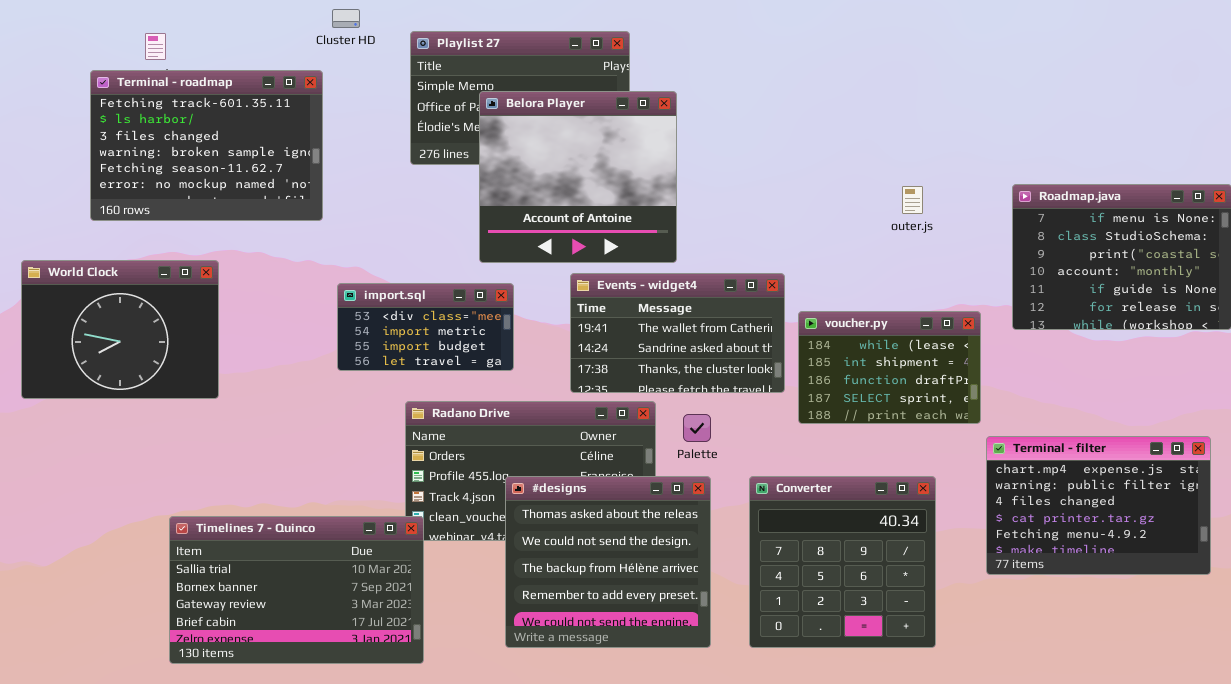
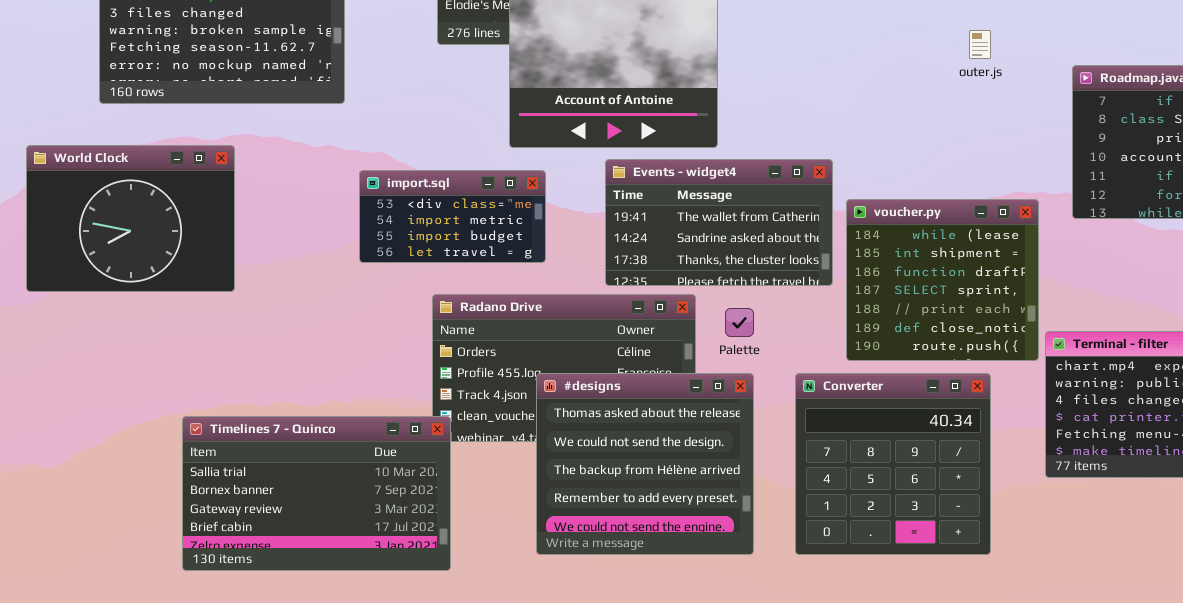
outer.js: [902,186,923,214] -> [969,30,991,59], moved
voucher.py: [798,311,981,424] -> [846,199,1039,361], resized

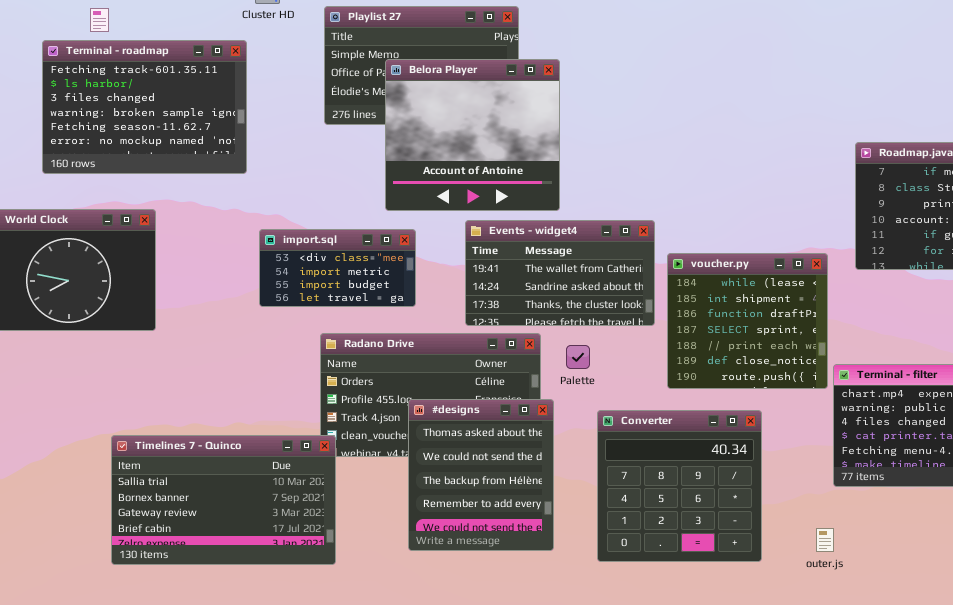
outer.js: [969,30,991,59] -> [816,528,834,552], moved
#designs: [536,373,754,555] -> [408,399,554,551], resized
Converter: [795,373,991,555] -> [597,410,762,562], moved

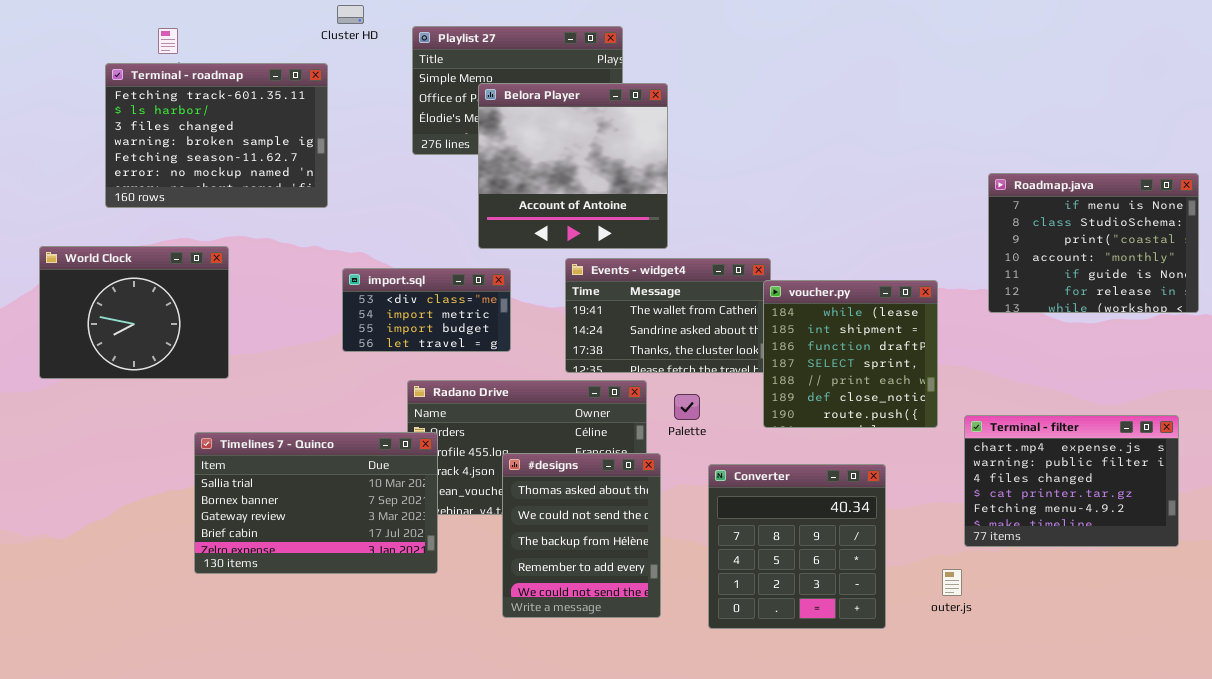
voucher.py: [667,253,828,389] -> [763,280,938,428], moved
Timelines 7 - Quinco: [111,435,336,565] -> [194,432,438,574], moved
outer.js: [816,528,834,552] -> [942,569,962,596], moved

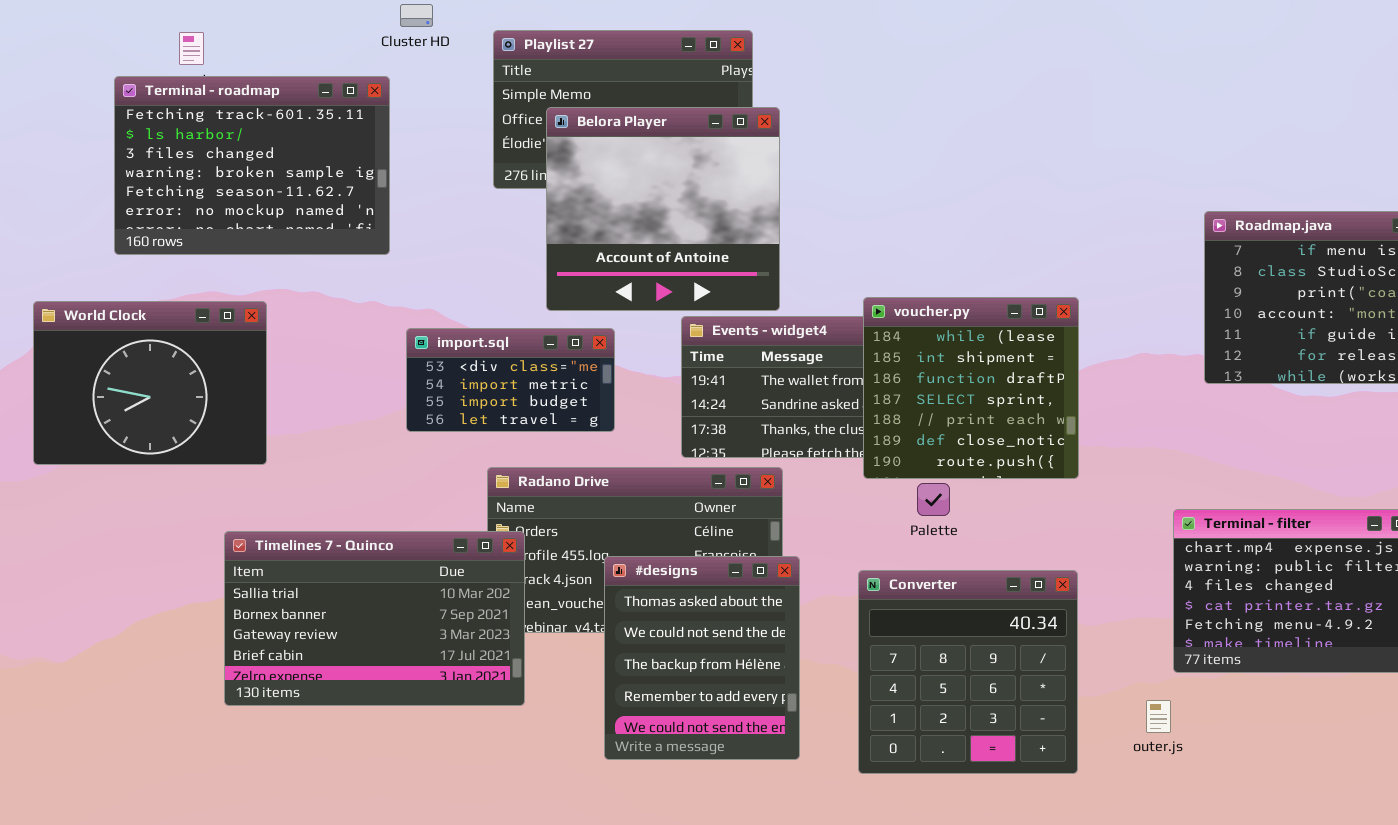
Belora Player: [478,83,668,249] -> [546,107,780,311], moved
voucher.py: [763,280,938,428] -> [863,297,1079,479], moved
Palette: [674,394,700,420] -> [917,483,950,516], moved

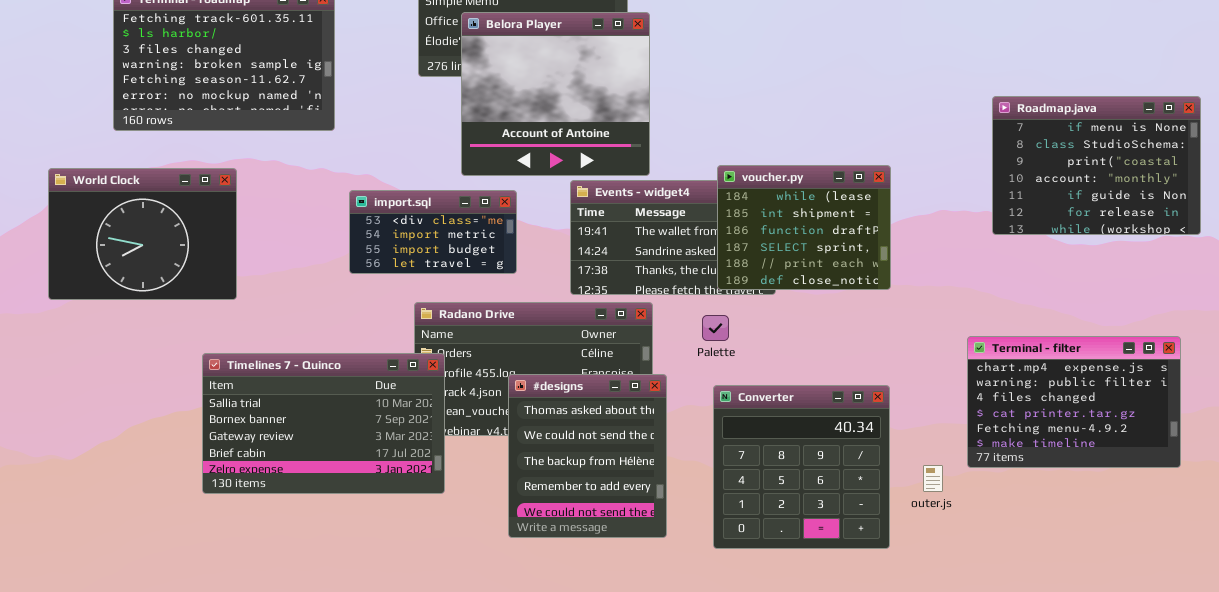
voucher.py: [863,297,1079,479] -> [717,165,891,290], resized
Palette: [917,483,950,516] -> [702,315,729,341], moved
outer.js: [1146,700,1171,733] -> [923,465,943,492], moved

